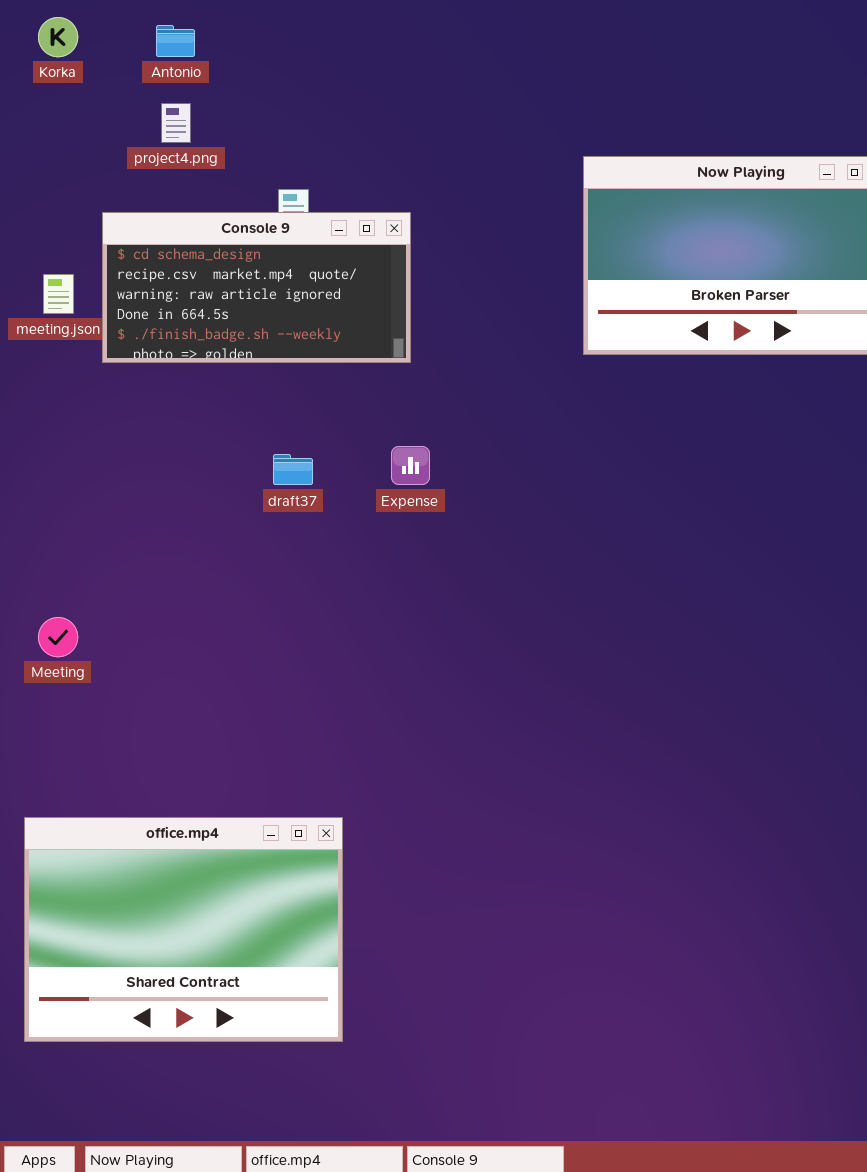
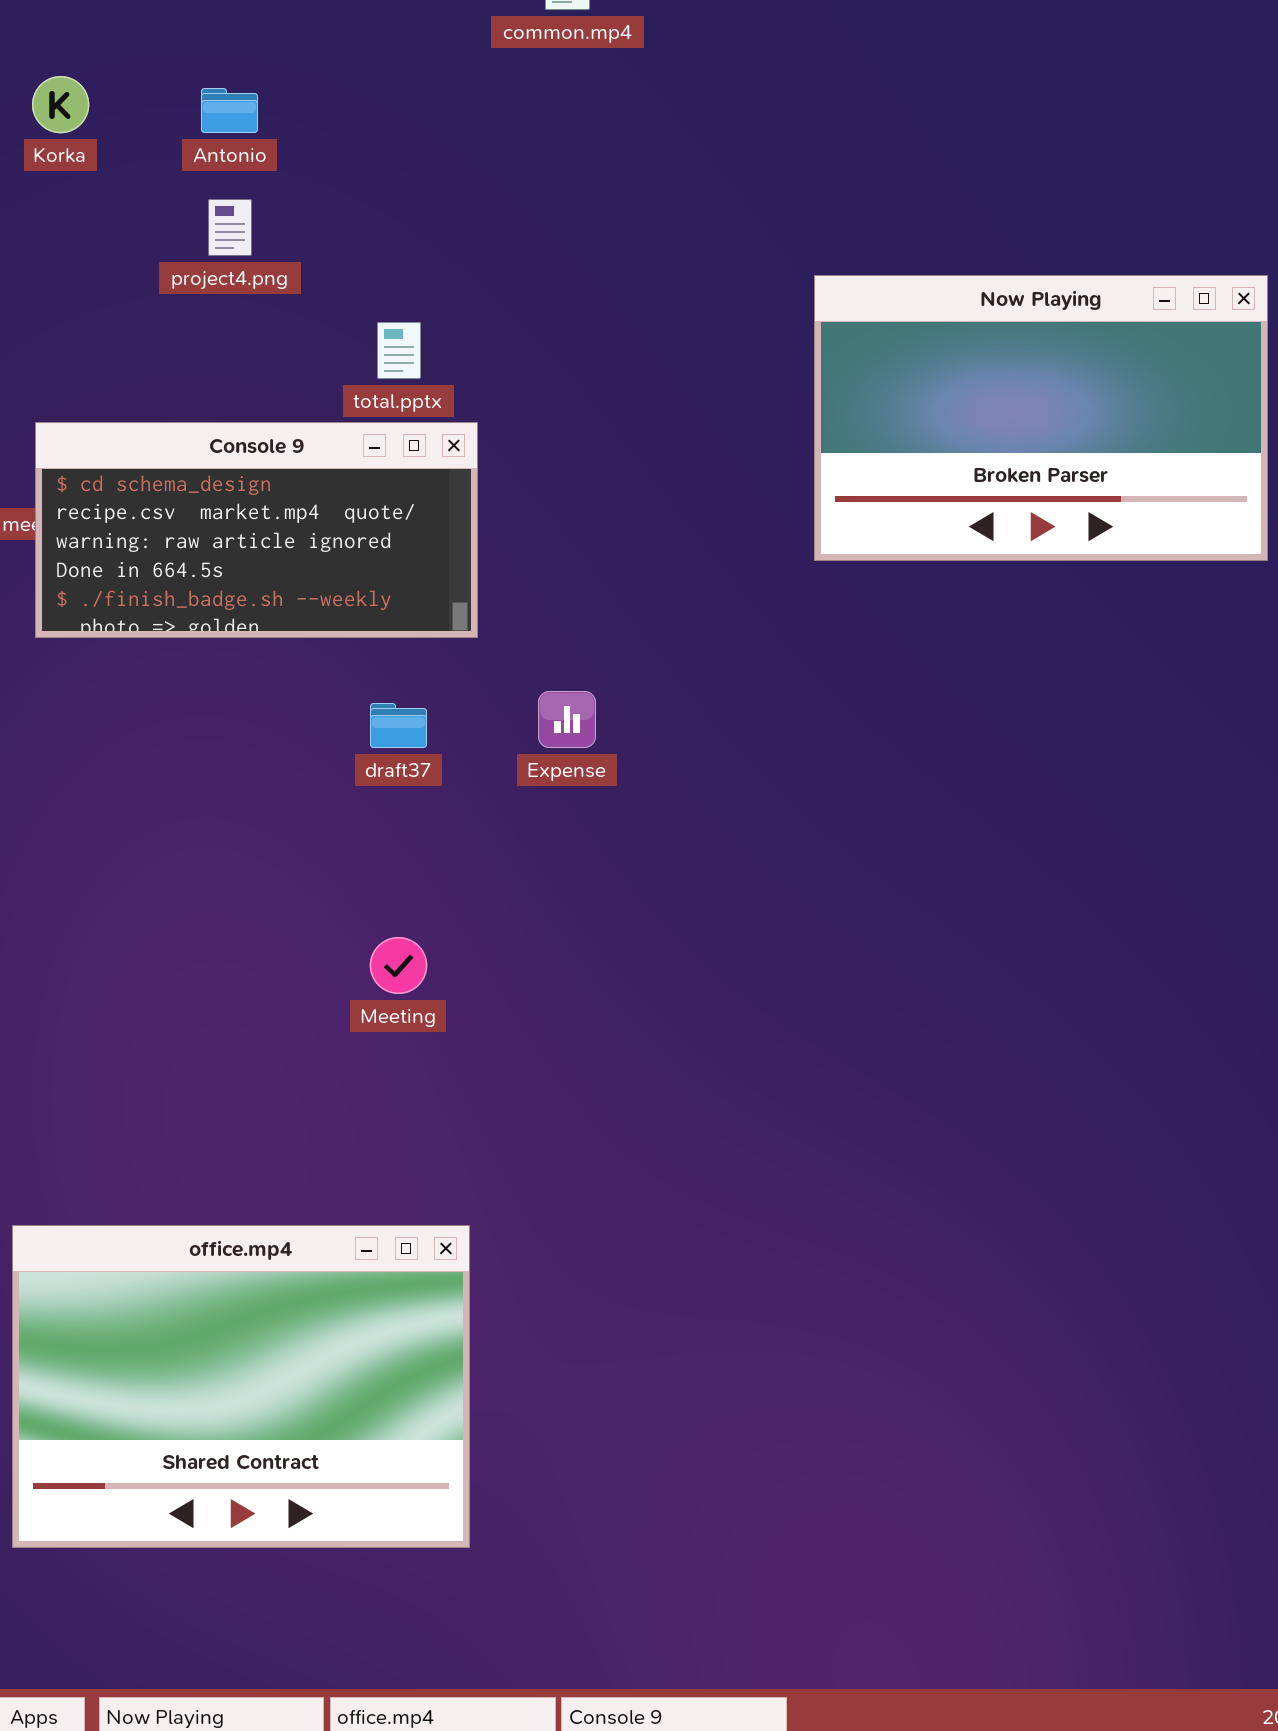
Console 9: [102,212,411,363] -> [35,422,478,638], moved
Meeting: [38,617,78,657] -> [370,937,427,994], moved

